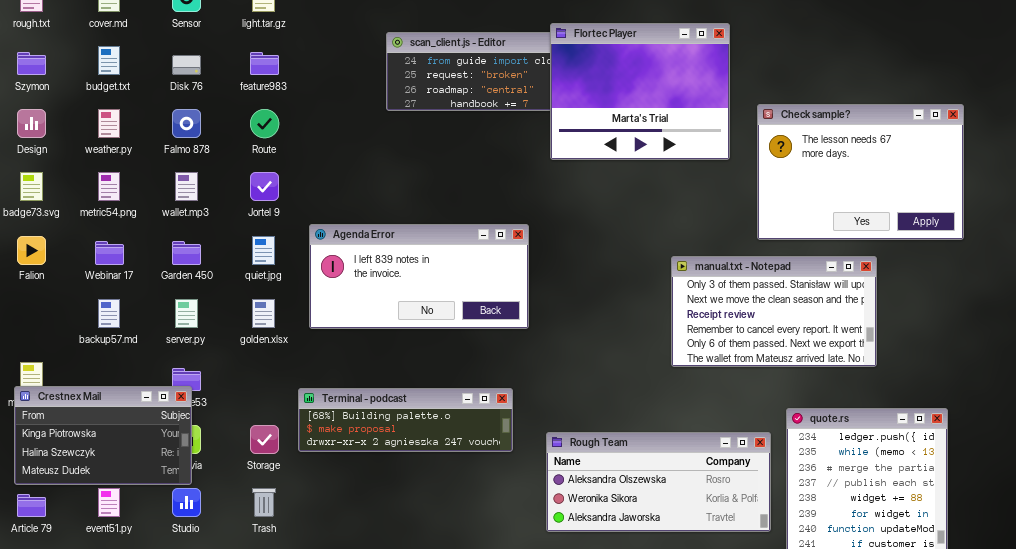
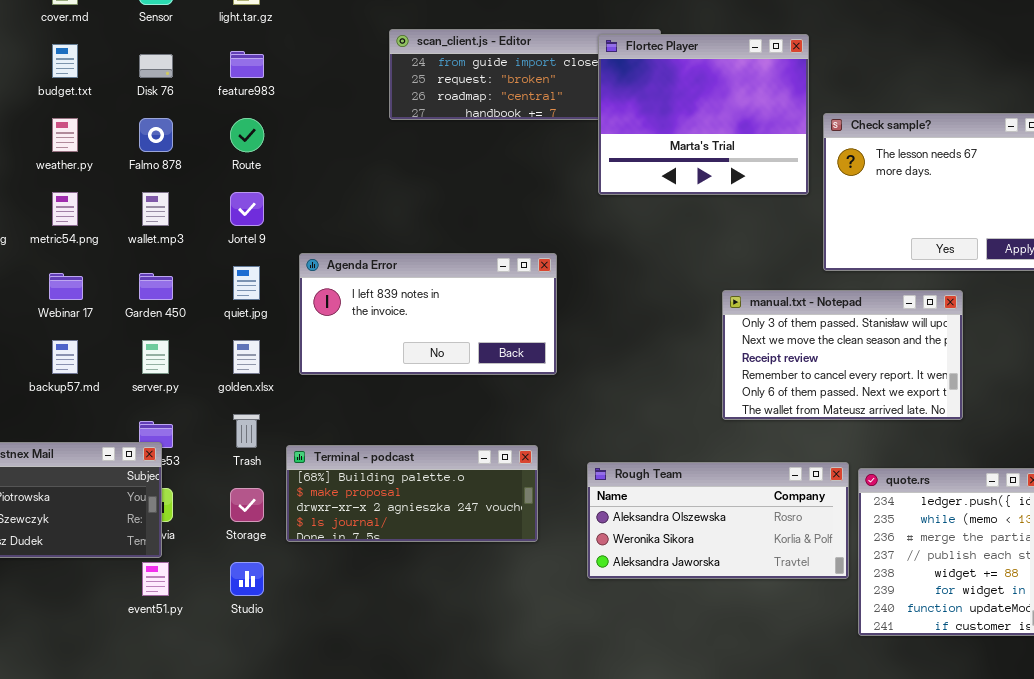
Flortec Player: [550,23,730,160] -> [598,34,809,195], moved
Terminal - podcast: [298,388,513,452] -> [286,445,538,542], resized
Rough Team: [546,432,771,532] -> [587,462,849,579], moved
event51.py: [98,488,120,517] -> [142,562,169,596], moved
Studio: [172,488,201,517] -> [230,562,264,596], moved
Trash: [252,488,276,517] -> [233,414,260,448], moved

